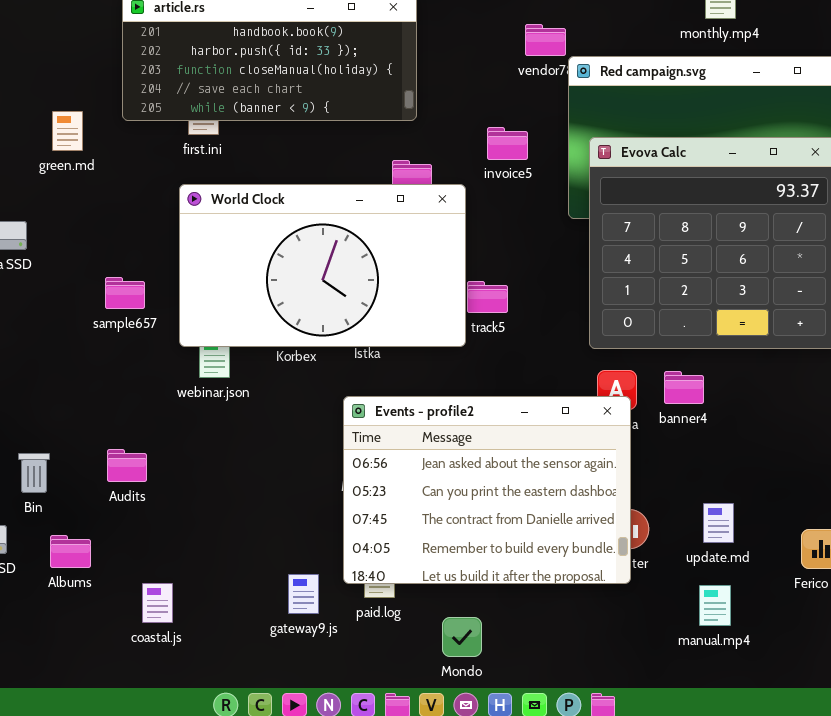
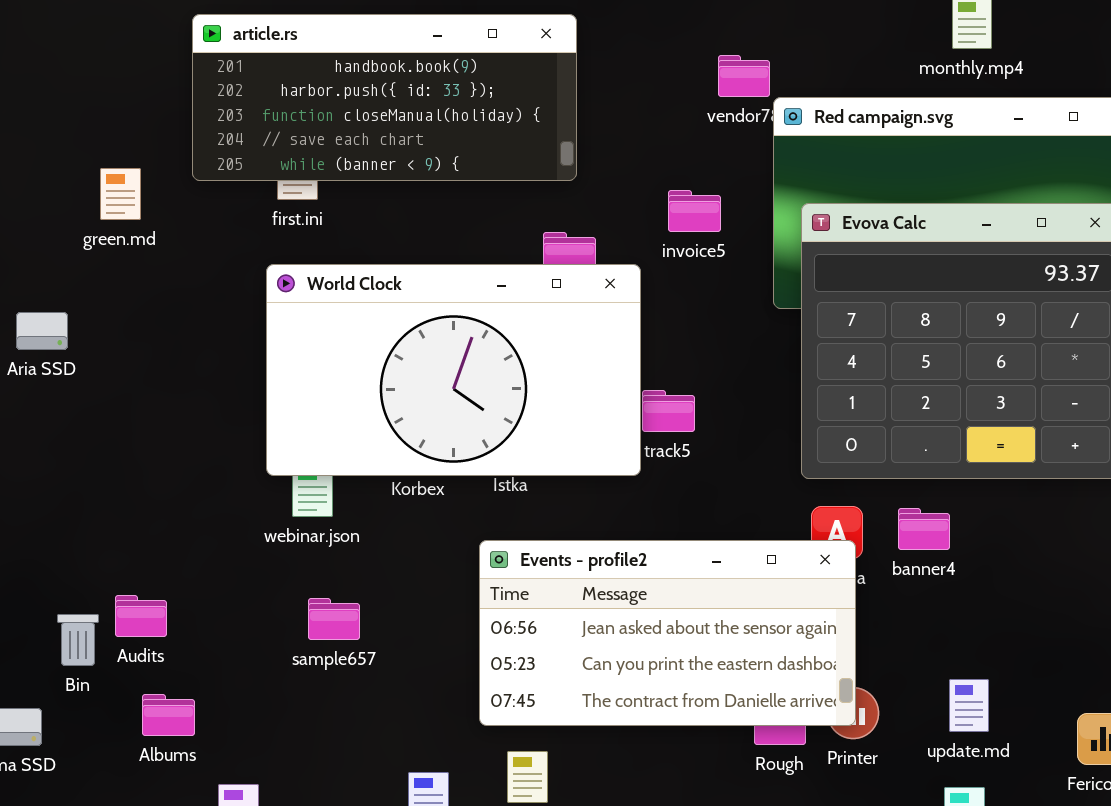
sample657: [105,277,145,309] -> [308,598,360,640], moved
Events - profile2: [343,396,631,584] -> [479,540,856,726], resized
Audits: [107,449,147,482] -> [115,595,167,637], moved
Albums: [50,535,91,568] -> [142,694,195,736], moved

